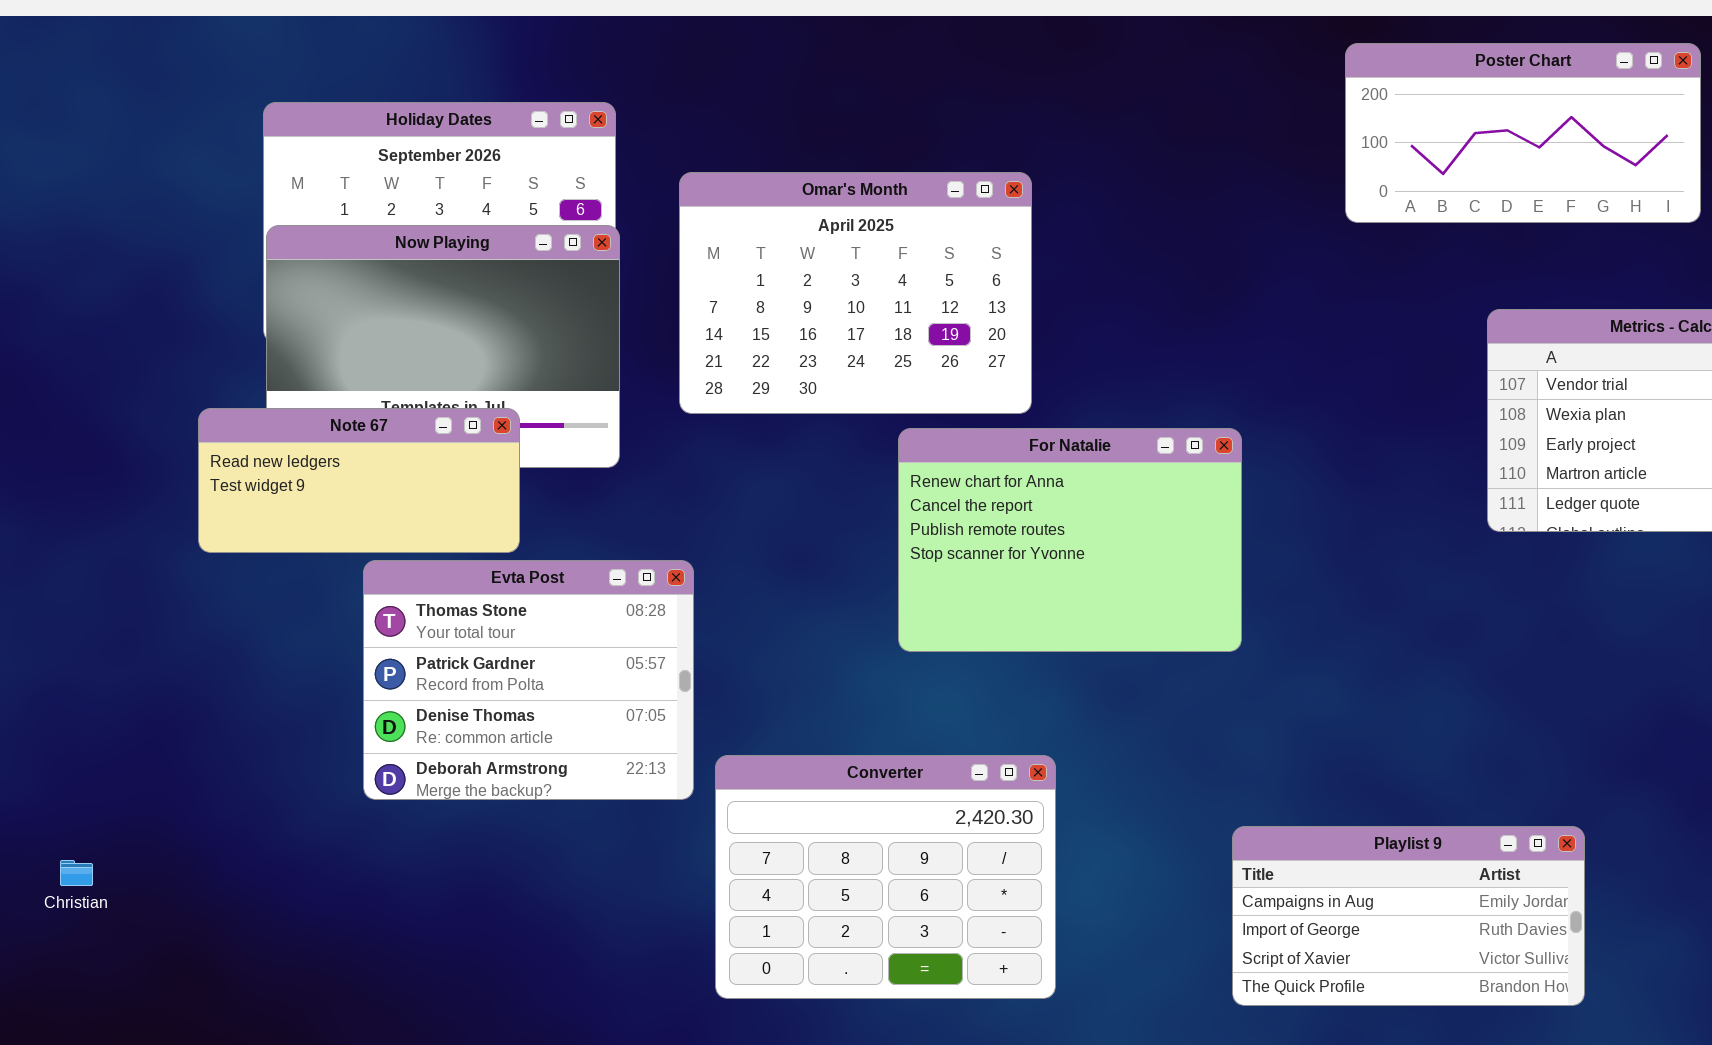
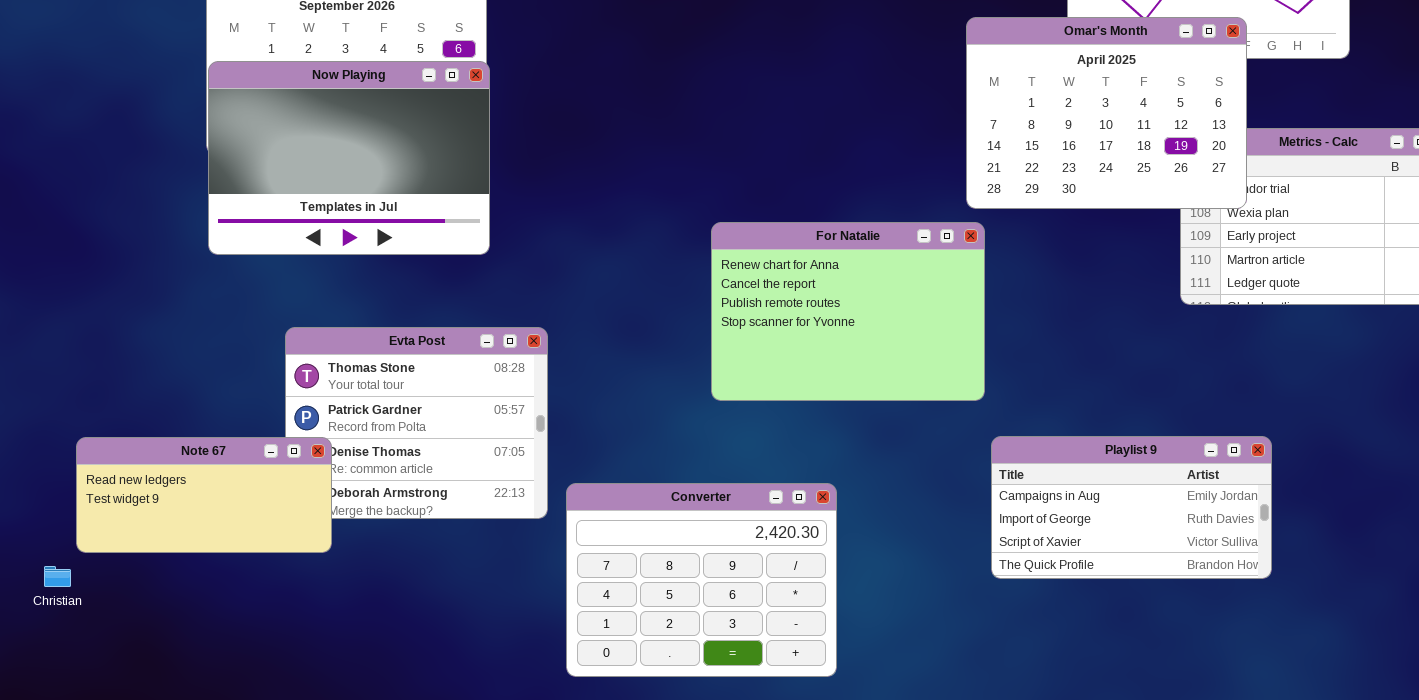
Omar's Month: [679,172,1032,414] -> [966,17,1247,209], moved
Note 67: [198,408,520,553] -> [76,437,332,553], moved
Playlist 9: [1232,826,1585,1006] -> [991,436,1272,579], moved

